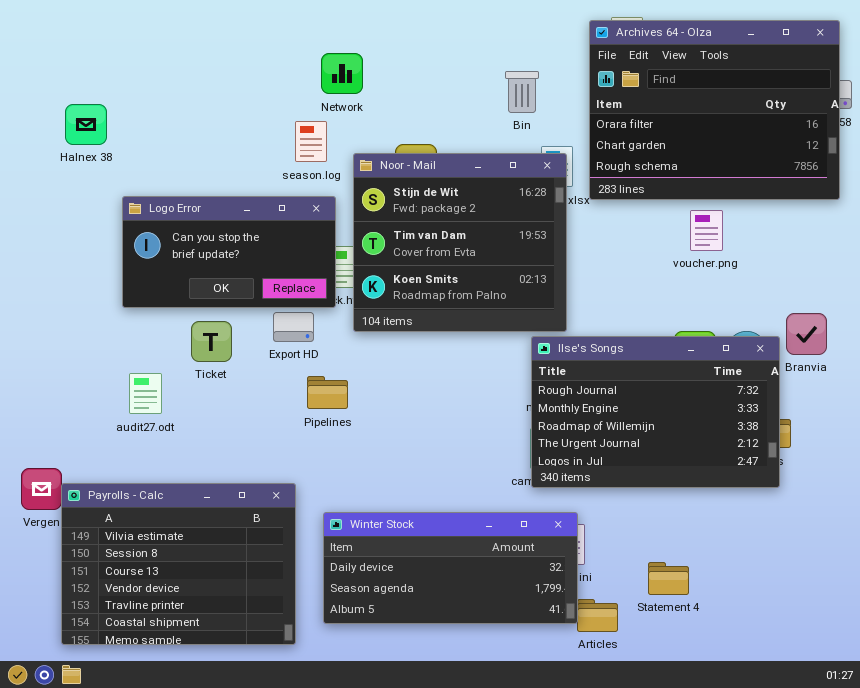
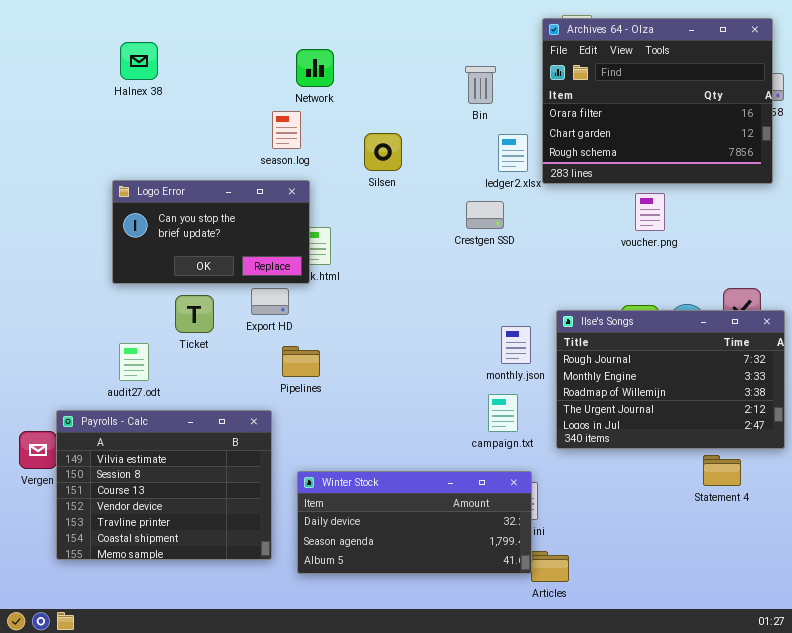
Halnex 38: [65,104,107,145] -> [120,42,158,80], moved
Noor - Mail: [353,153,567,332] -> none, closed
Ilse's Songs: [531,336,780,488] -> [556,310,785,449], moved
Payrolls - Calc: [61,483,296,645] -> [56,410,272,560], moved
Statement 4: [648,562,689,595] -> [703,455,741,486], moved

